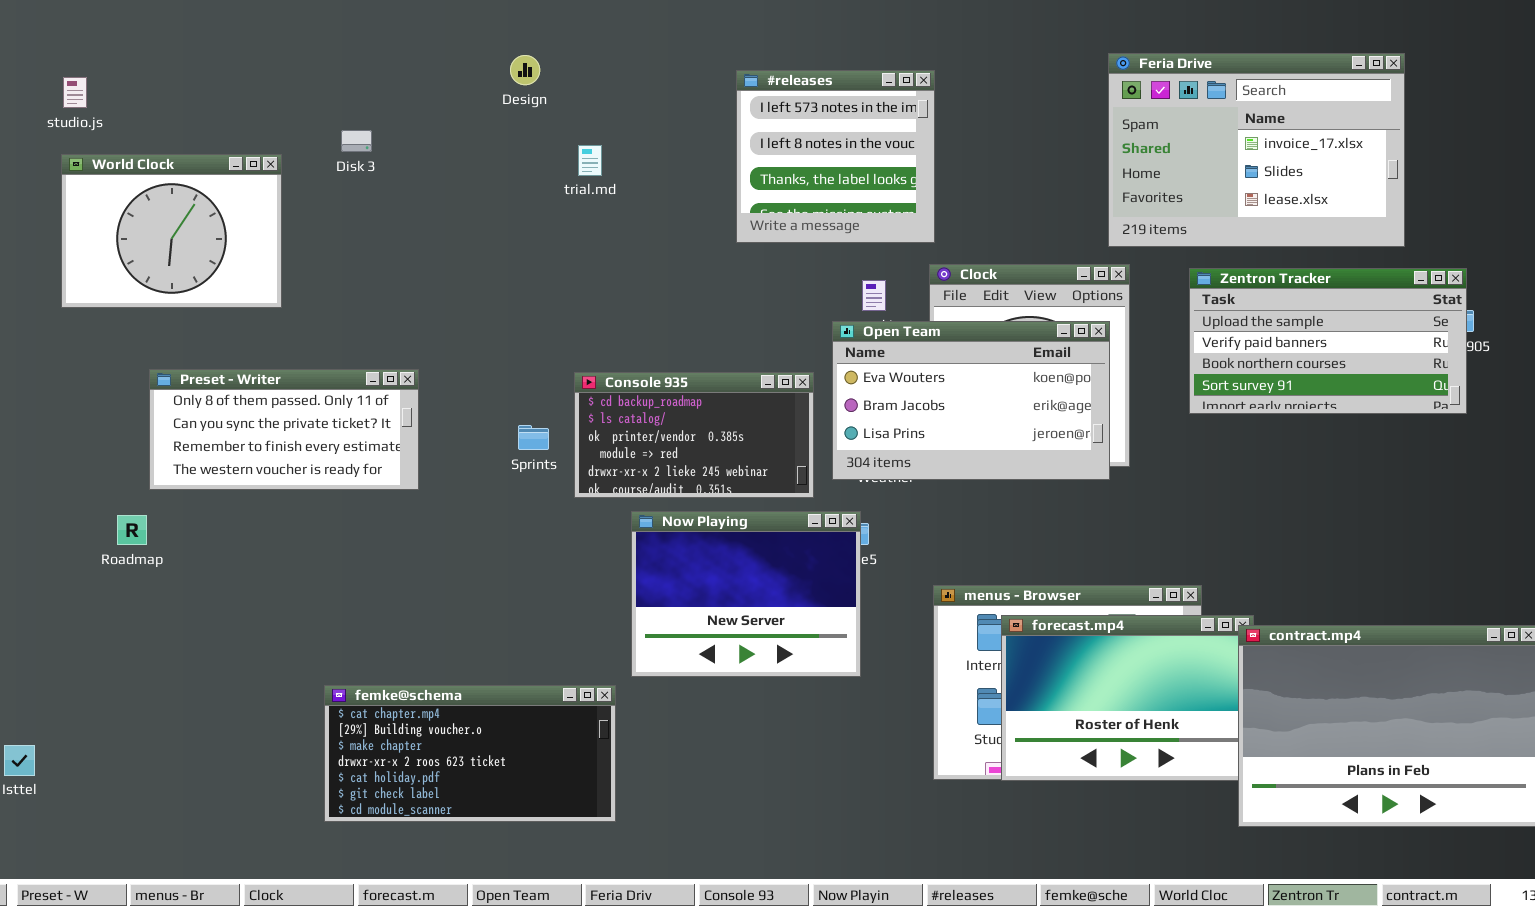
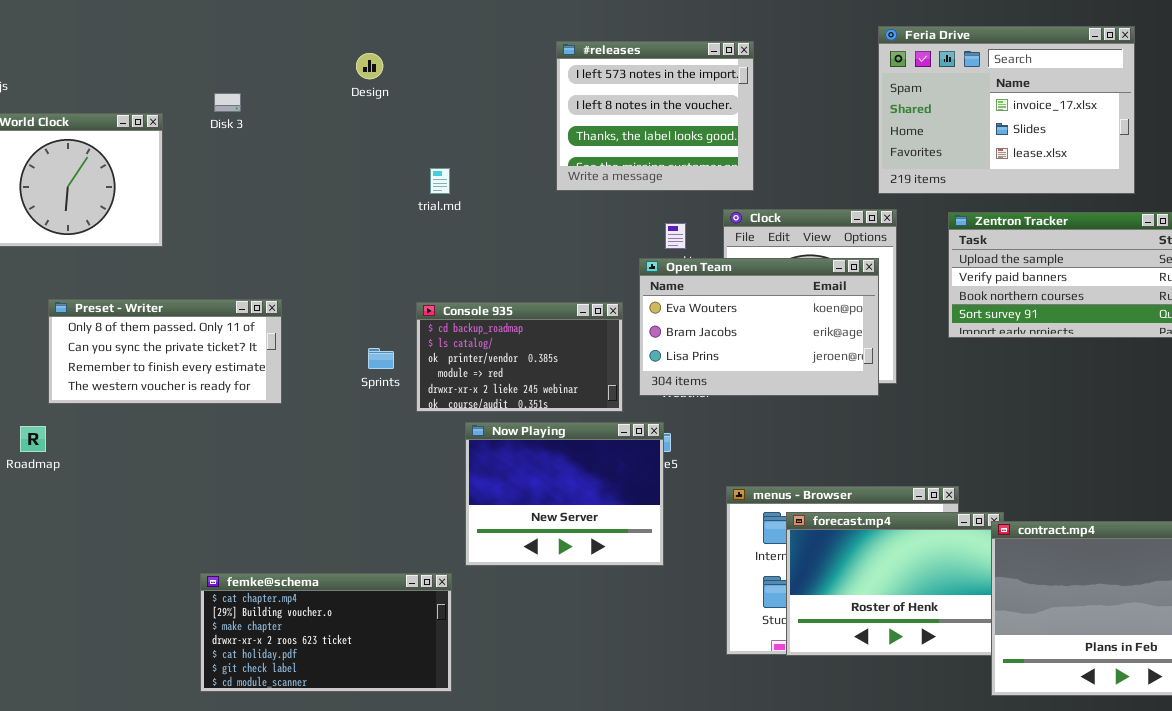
Design: [510,55,540,85] -> [356,53,383,79], moved
#releases: [736,70,935,243] -> [556,41,754,191], resized
trial.md: [578,145,602,176] -> [430,168,450,194], moved

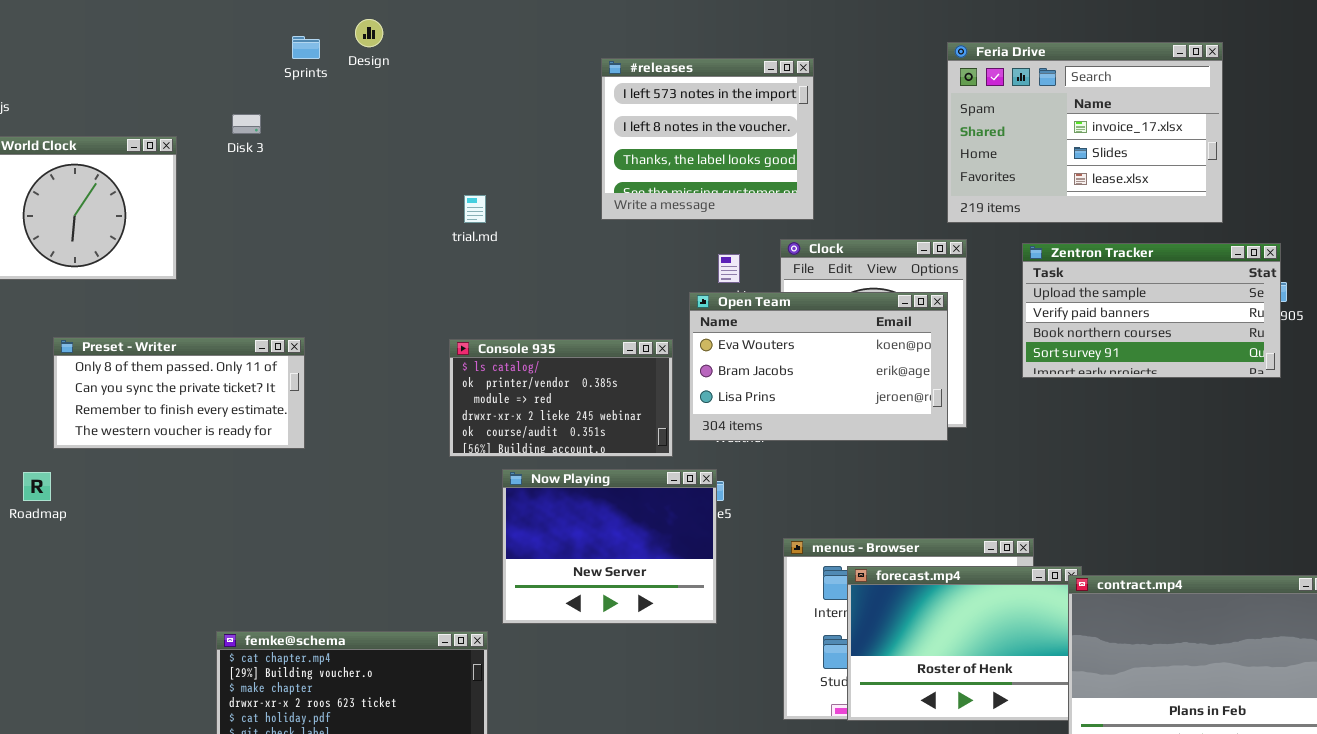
Design: [356,53,383,79] -> [355,19,383,47], moved
Console 935: [416,302,623,412] -> [449,339,673,457], scrolled down 1 row
Sprints: [368,348,394,369] -> [292,36,320,59], moved

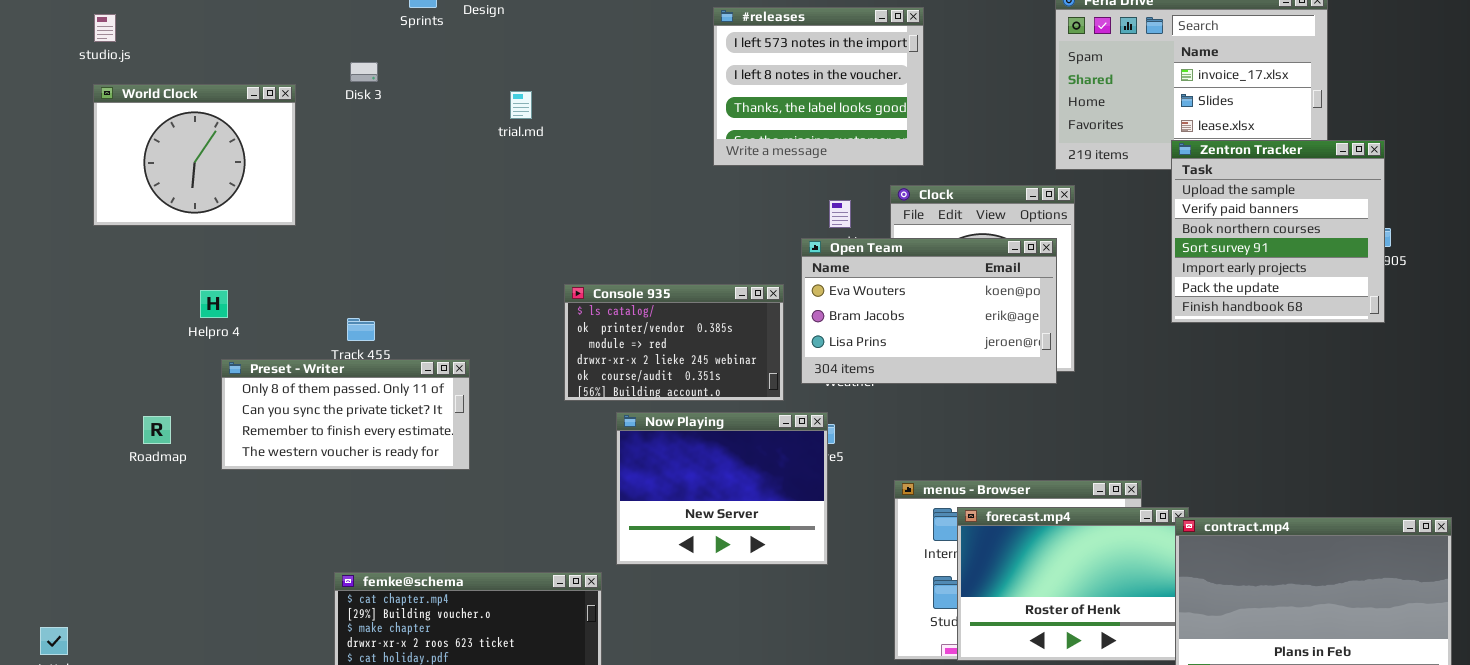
trial.md: [464,195,486,223] -> [510,91,532,119], moved
Zentron Tracker: [1022,243,1281,378] -> [1171,140,1385,323], resized
Preset - Writer: [53,337,305,449] -> [221,359,470,470], moved

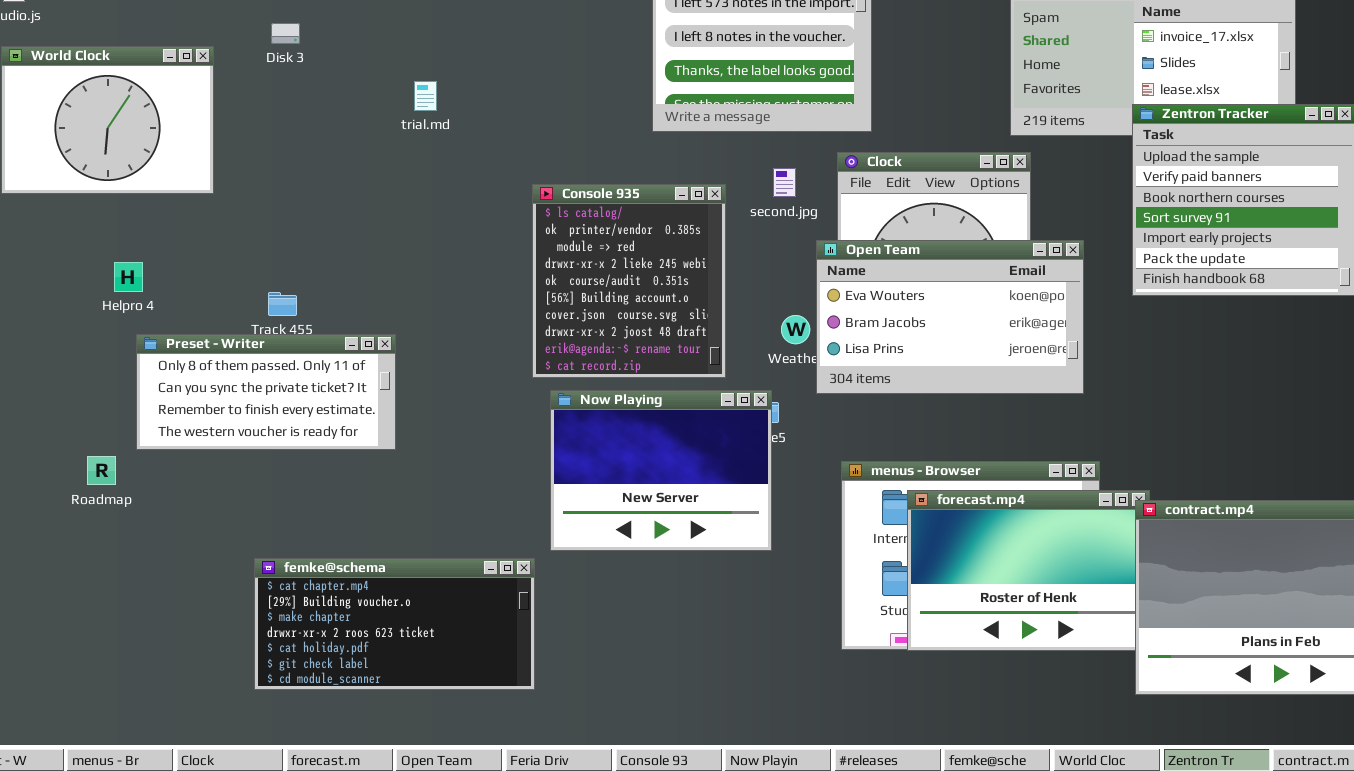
trial.md: [510,91,532,119] -> [414,81,437,111], moved
Open Team: [801,238,1057,384] -> [816,240,1084,394], moved
Console 935: [564,284,784,401] -> [532,184,726,378], resized
Roadmap: [143,416,171,444] -> [87,456,116,485], moved

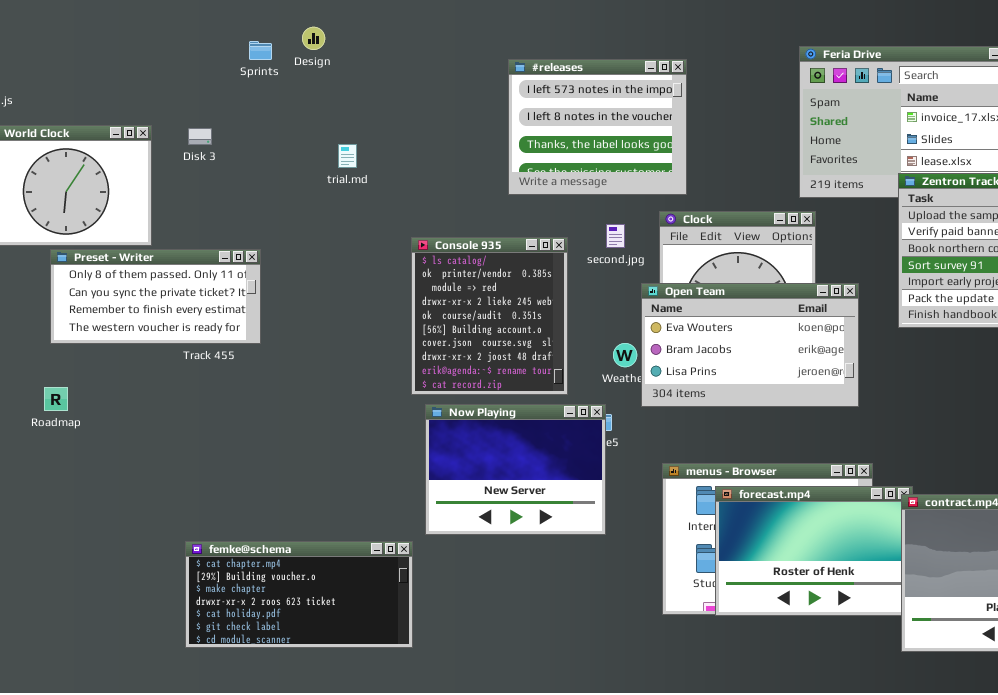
Disk 3: [271,23,300,44] -> [188,128,212,145], moved
trial.md: [414,81,437,111] -> [338,144,357,168], moved
Preset - Writer: [136,334,396,450] -> [50,249,261,344], moved
Roadmap: [87,456,116,485] -> [44,387,68,411], moved

